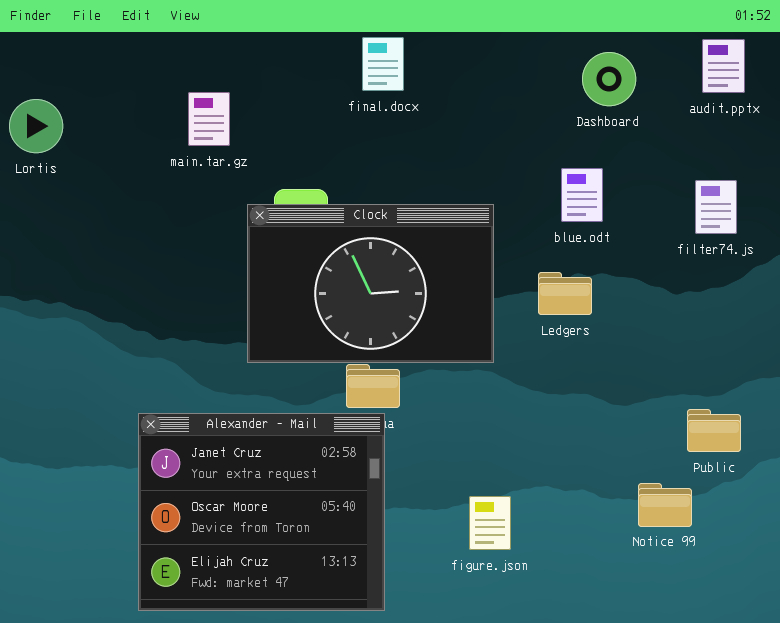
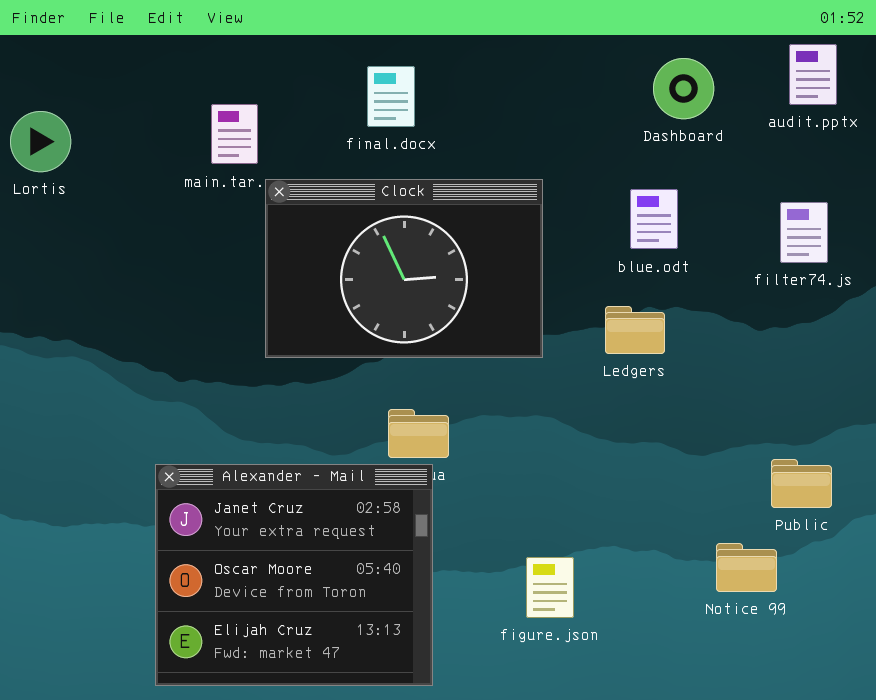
final.docx: [362,37,404,91] -> [367,66,415,127], moved
Clock: [247,204,494,363] -> [265,179,543,358], moved

